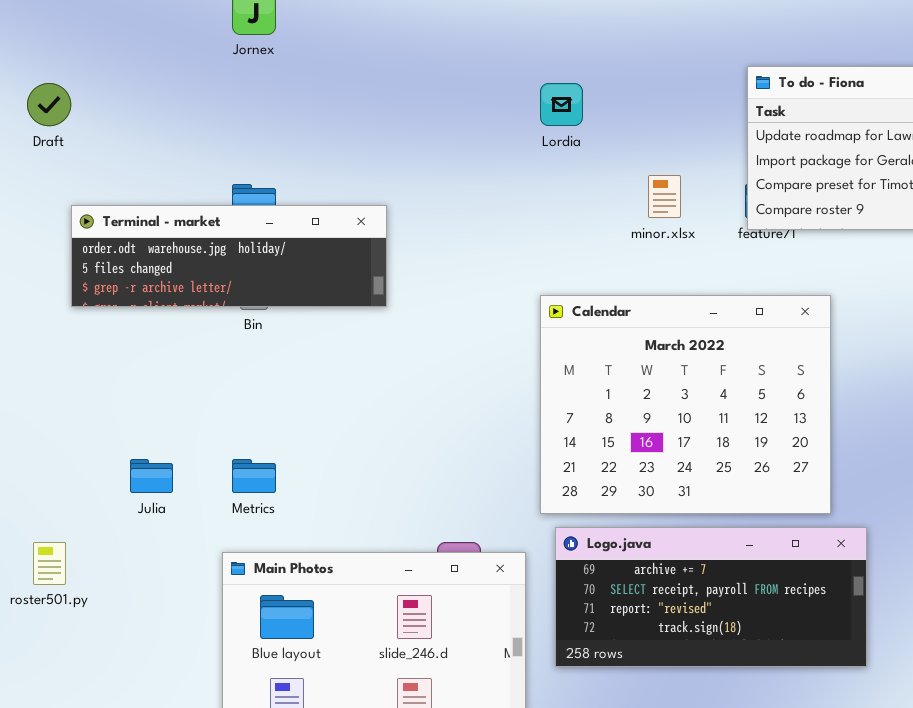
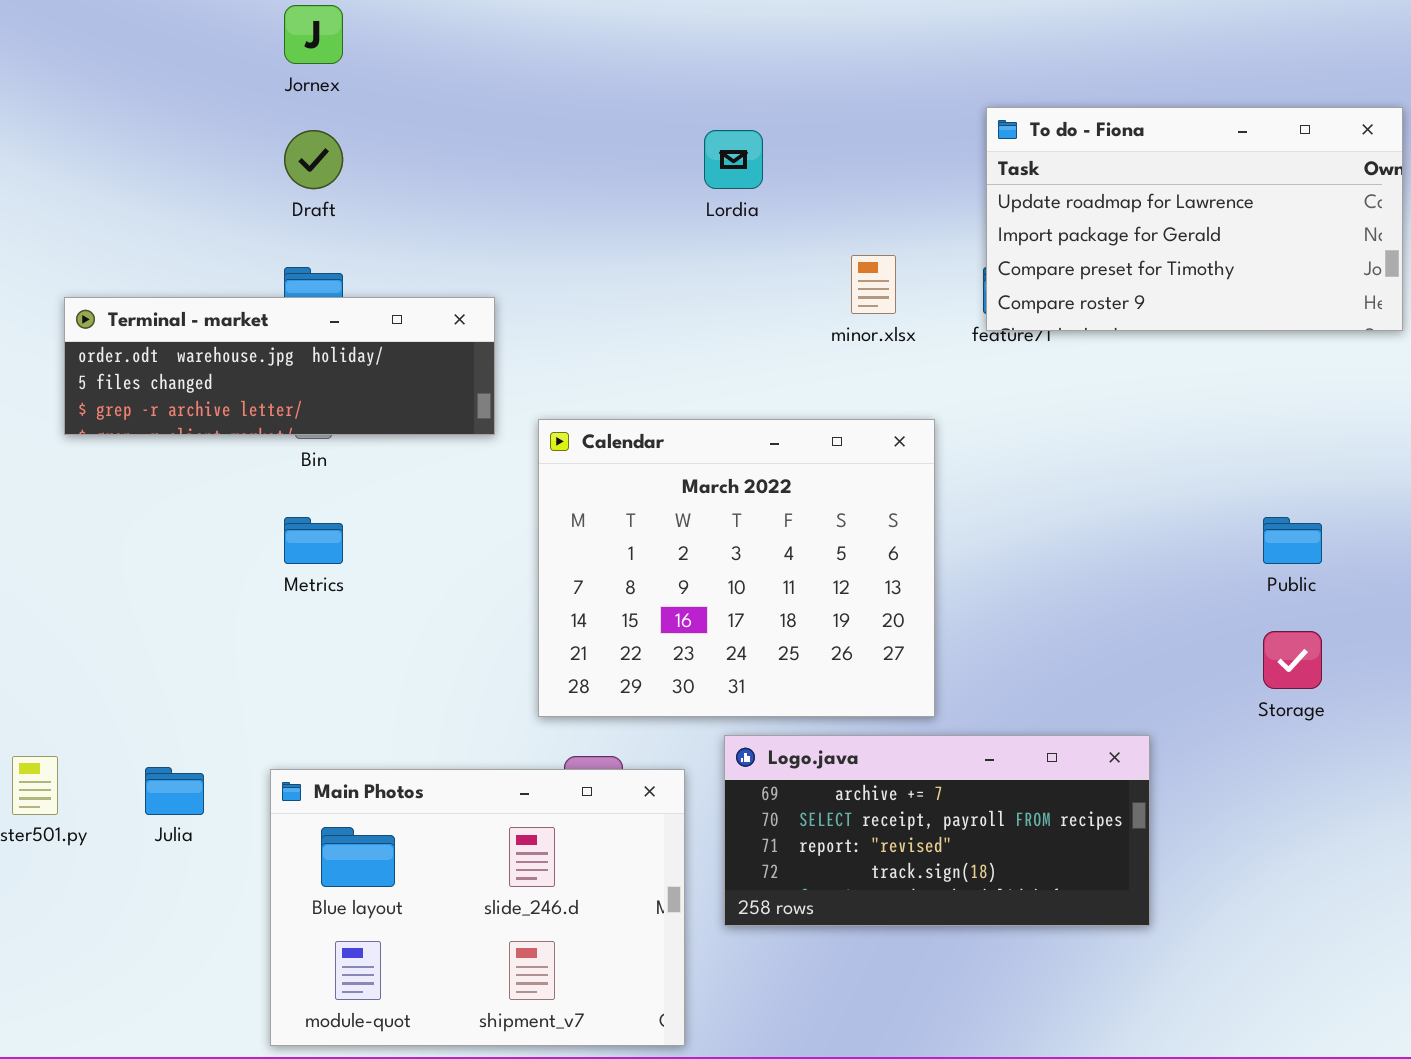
Draft: [27,83,71,126] -> [284,130,343,189], moved
Calendar: [540,295,831,514] -> [538,419,935,717], moved
Julia: [130,459,173,493] -> [145,767,204,815], moved
Metrics: [232,459,276,493] -> [284,517,343,564], moved

